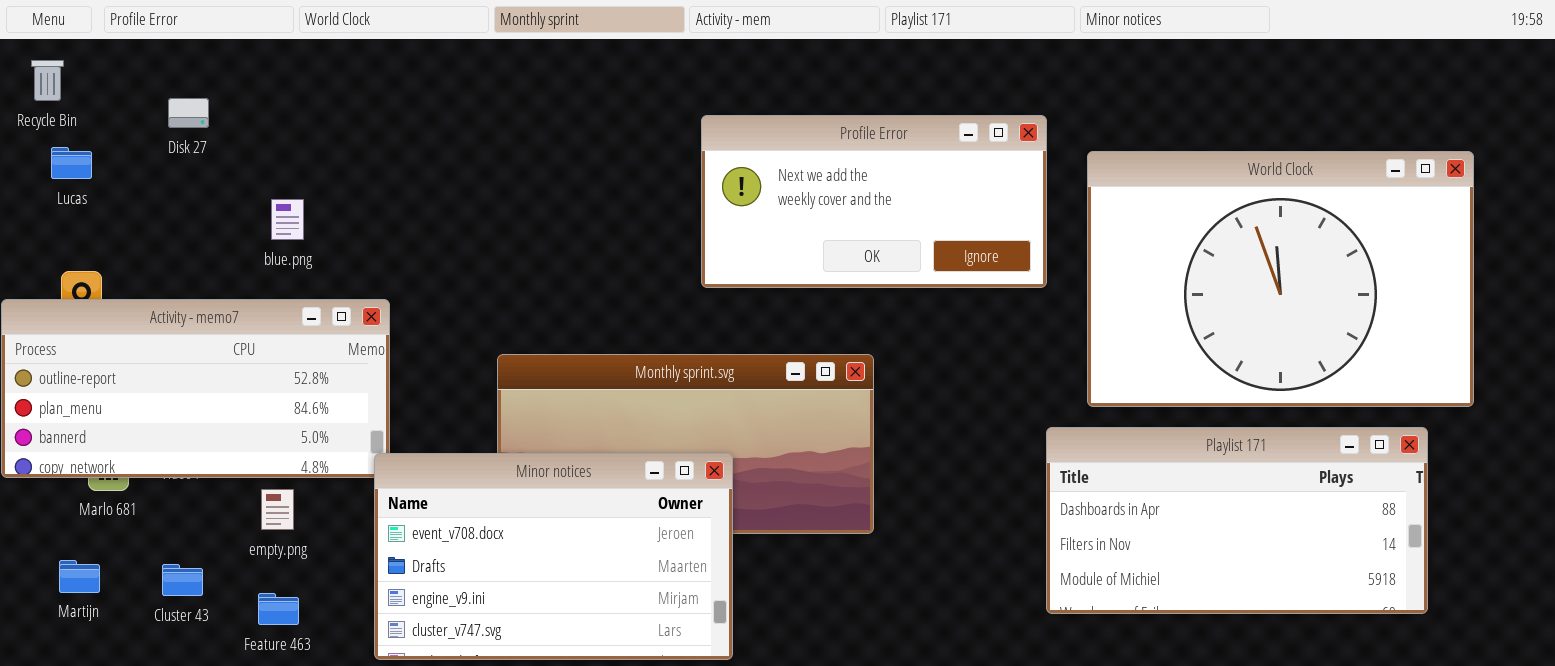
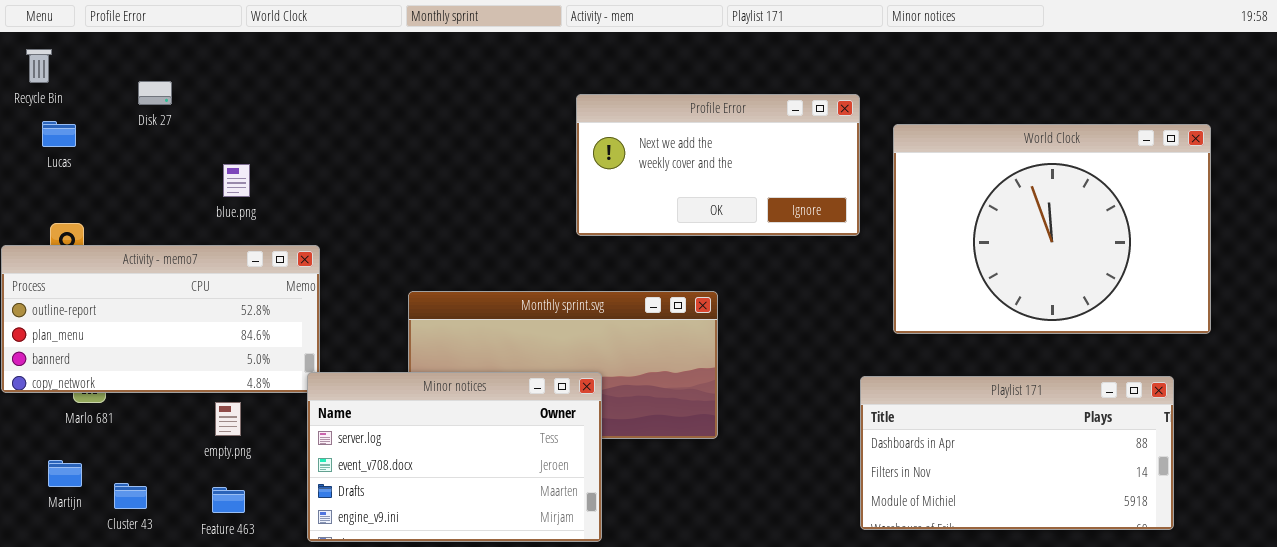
Playlist 171: [1046,427,1428,614] -> [860,376,1174,530], moved
Minor notices: [374,453,733,660] -> [307,372,602,542], scrolled up 1 row
Cluster 43: [162,564,203,596] -> [114,483,147,509], moved

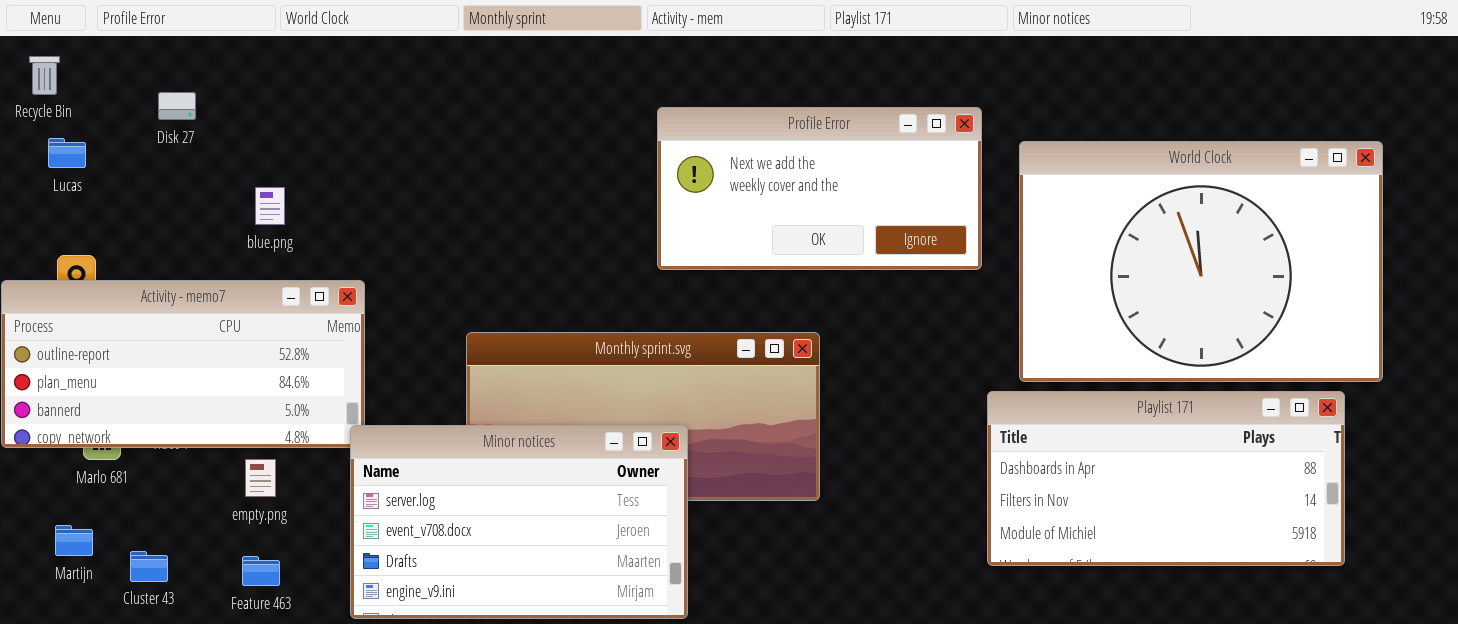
Playlist 171: [860,376,1174,530] -> [987,391,1345,566], moved

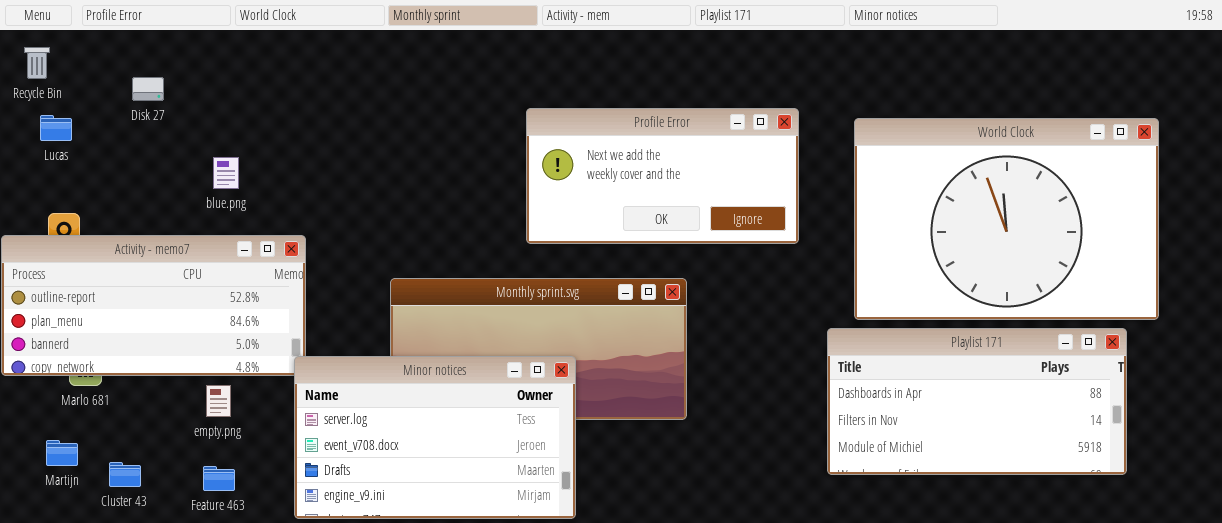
Profile Error: [657,107,982,270] -> [526,108,799,244], moved

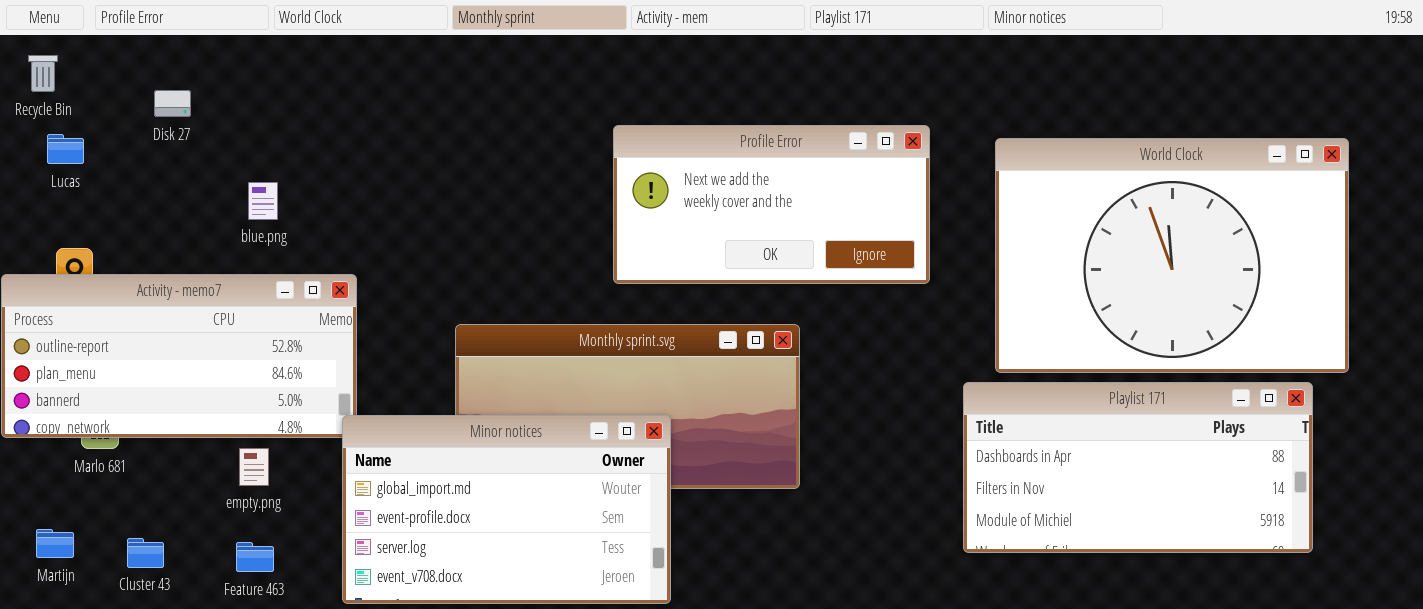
Minor notices: [294,356,576,519] -> [342,415,671,604], scrolled up 2 rows
Martijn: [46,440,78,466] -> [36,529,74,558], moved

